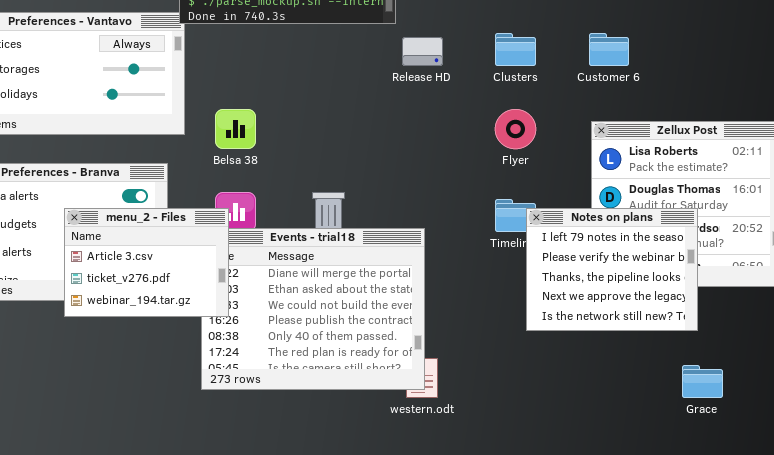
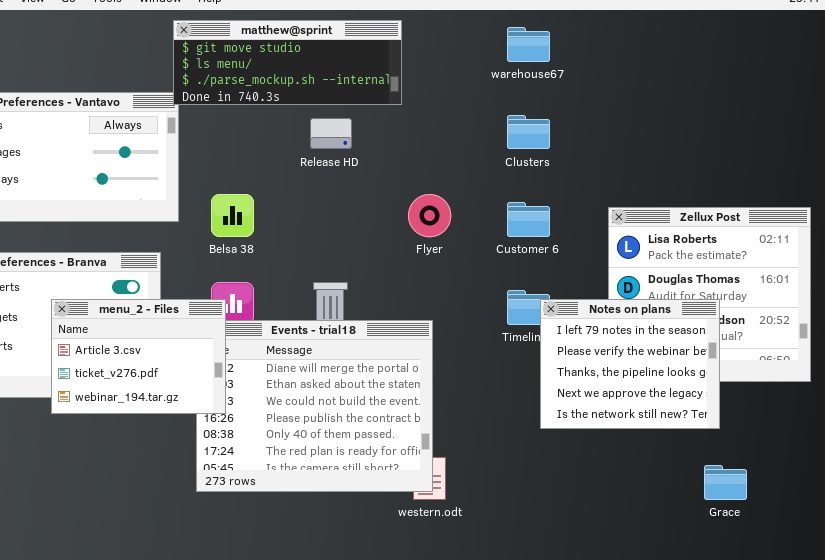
Customer 6: [589,33,629,66] -> [507,202,550,237], moved
Release HD: [402,37,443,66] -> [310,118,352,149], moved
Flyer: [495,109,536,149] -> [408,194,451,237], moved

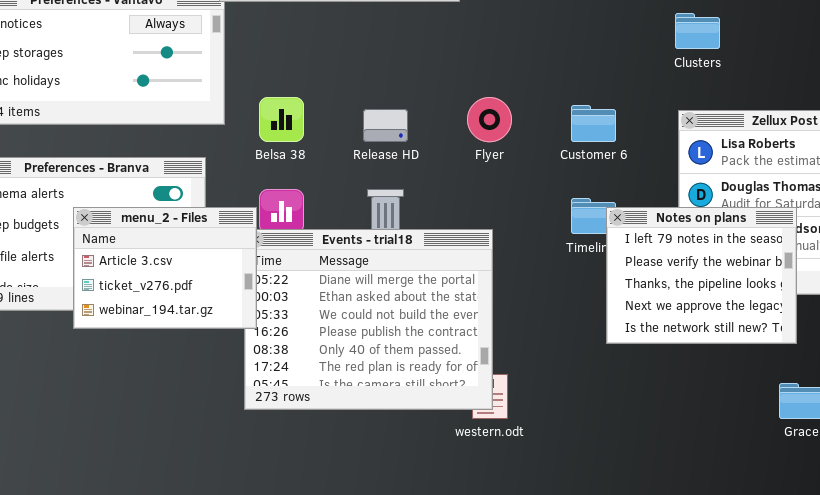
Clusters: [507,115,550,149] -> [675,13,720,49], moved
Release HD: [310,118,352,149] -> [363,109,408,142], moved
menu_2 - Files: [51,299,226,414] -> [73,207,257,329], moved

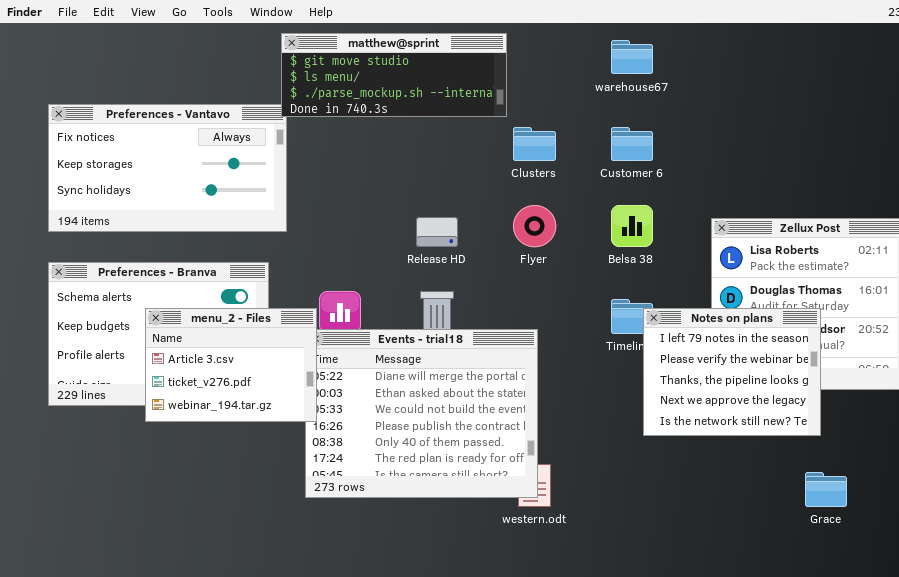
Clusters: [675,13,720,49] -> [513,127,556,161], moved
Belsa 38: [259,97,304,142] -> [611,205,653,247], moved
Customer 6: [571,105,616,142] -> [611,127,653,161], moved

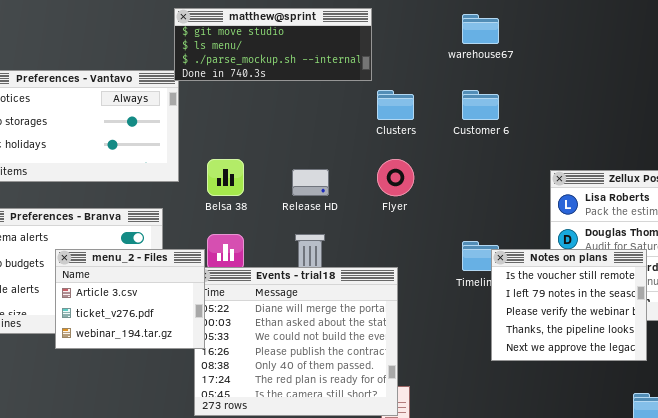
Belsa 38: [611,205,653,247] -> [207,159,244,196], moved
Notes on plans: [643,308,821,436] -> [491,249,647,361], scrolled up 1 row

